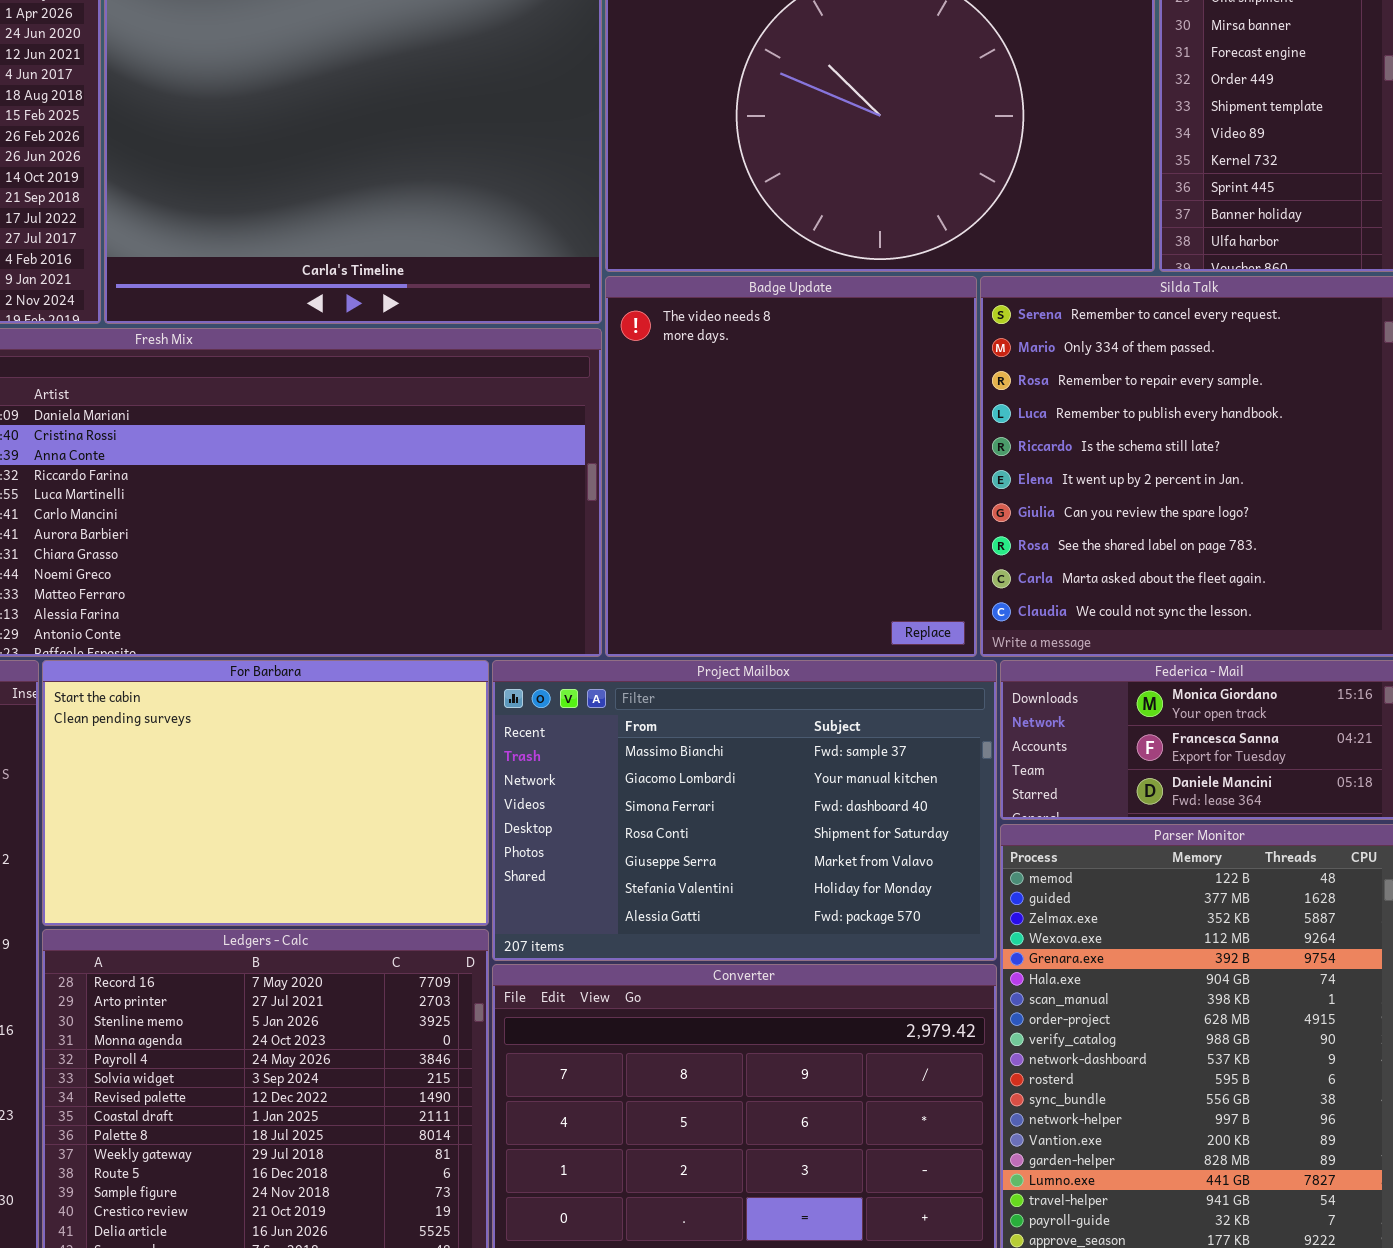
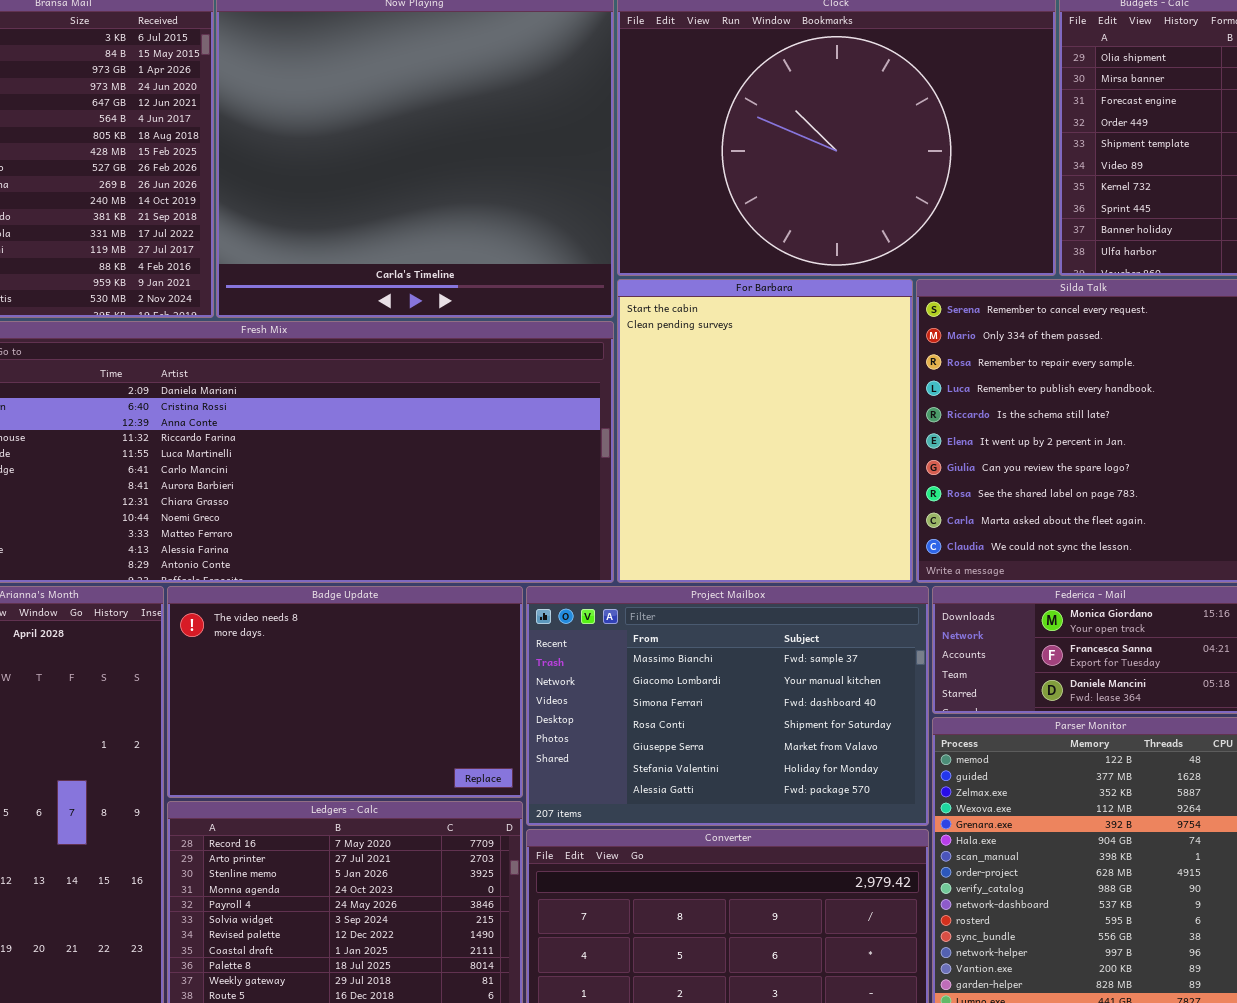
Badge Update: [605,276,977,657] -> [167,586,523,798], moved, resized
For Barbara: [42,660,489,926] -> [617,279,913,583], moved, resized

